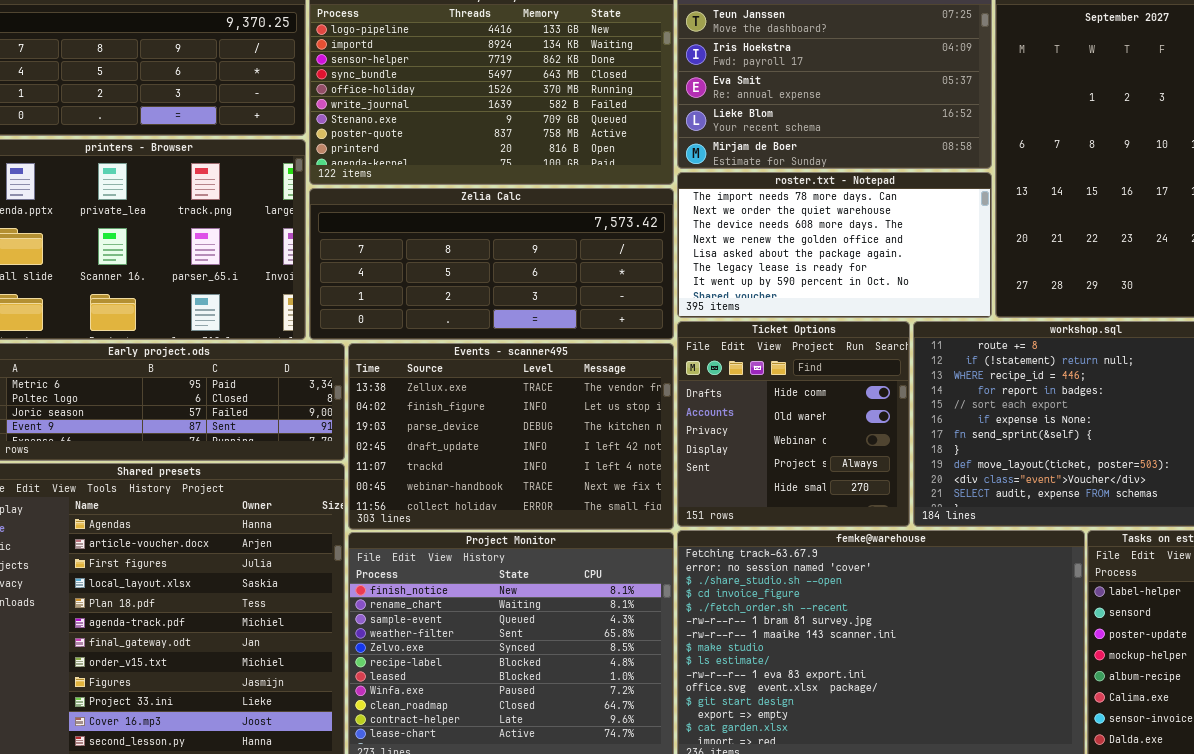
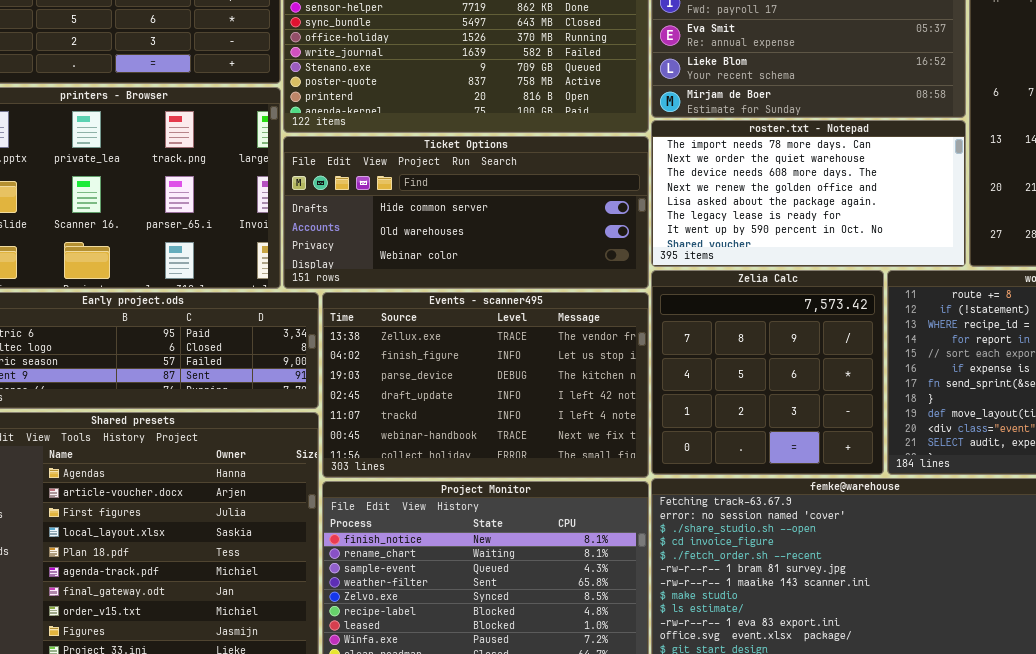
Zelia Calc: [309,188,674,340] -> [651,270,884,475], moved, resized
Ticket Options: [677,321,910,527] -> [283,136,649,289], moved, resized

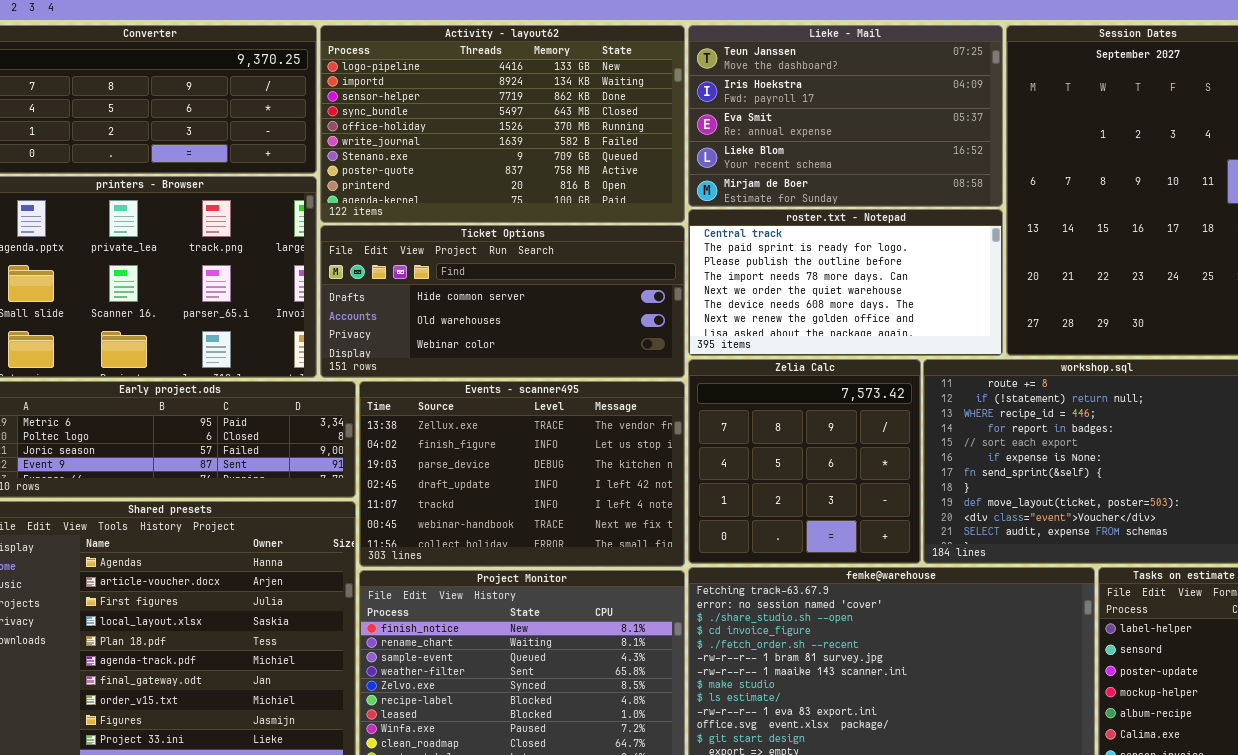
roster.txt - Notepad: [651,120,966,267] -> [688,209,1003,356], scrolled up 3 rows

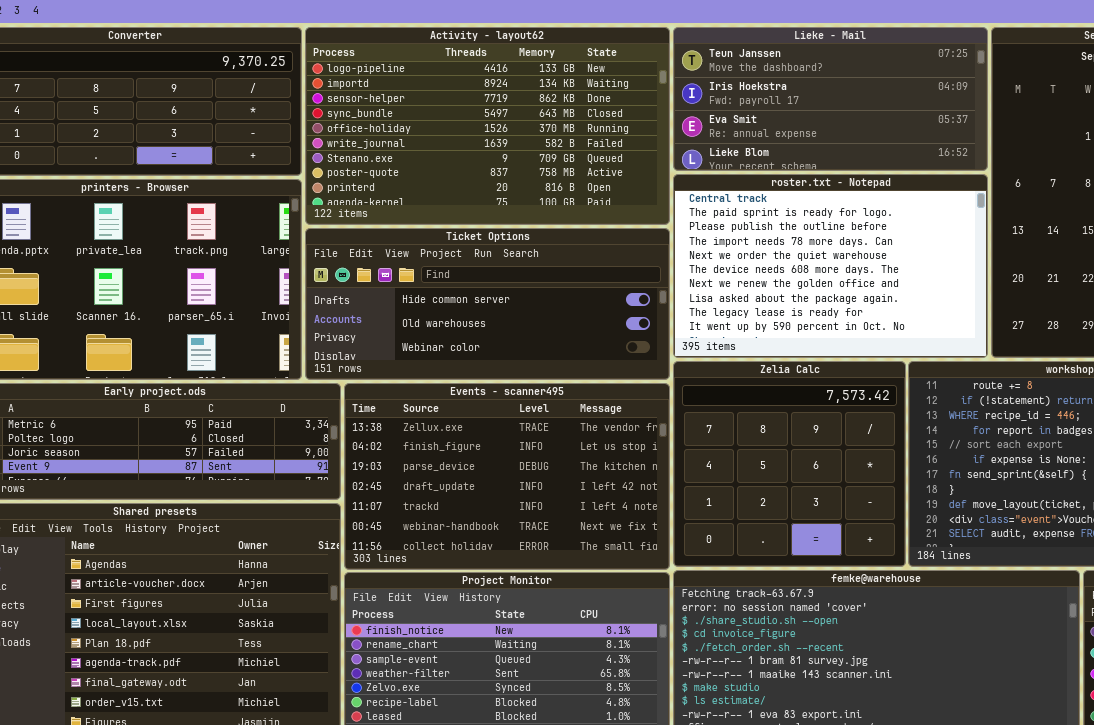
Lieke - Mail: [688,25,1003,207] -> [673,27,988,171], resized
roster.txt - Notepad: [688,209,1003,356] -> [673,174,988,358], resized

